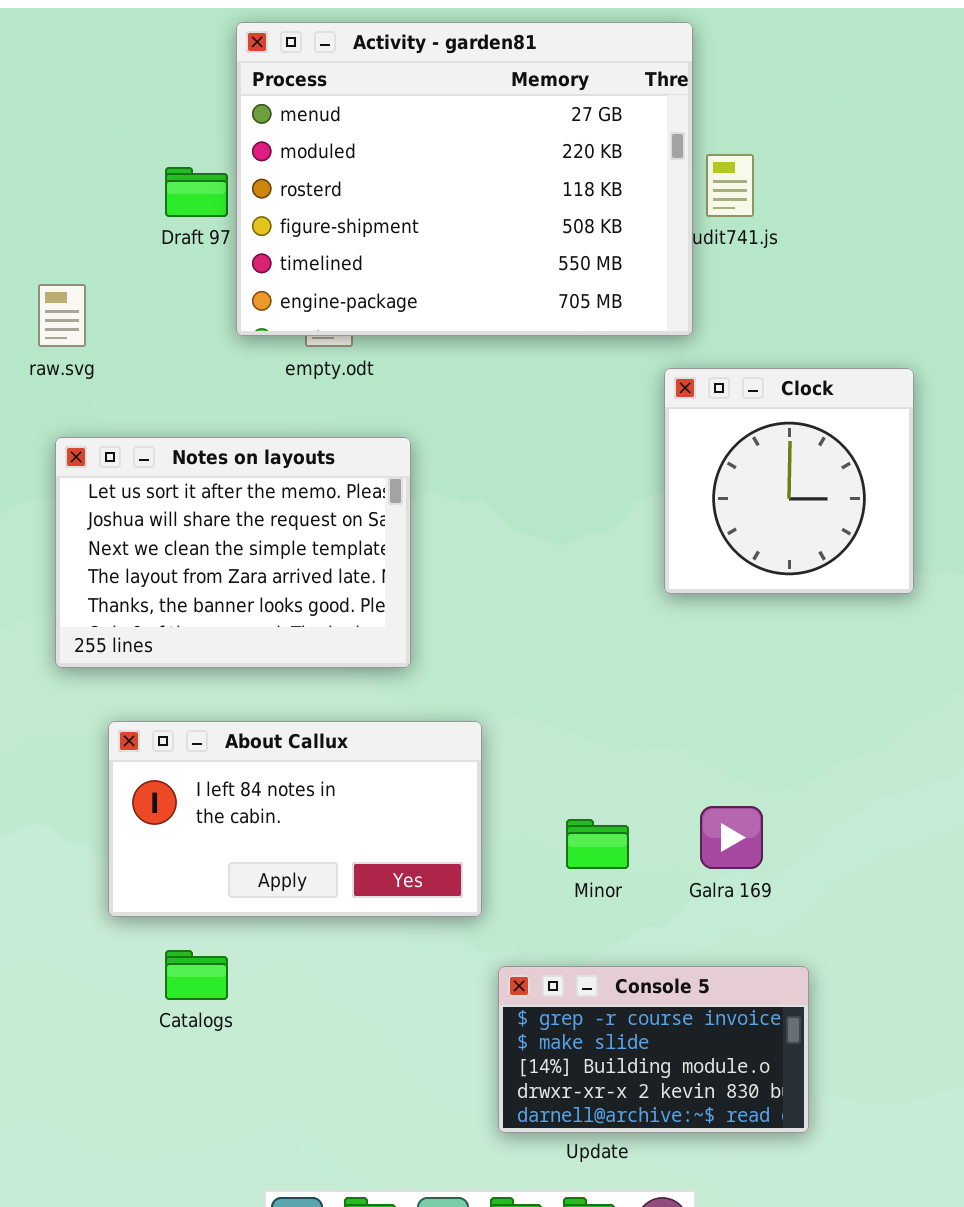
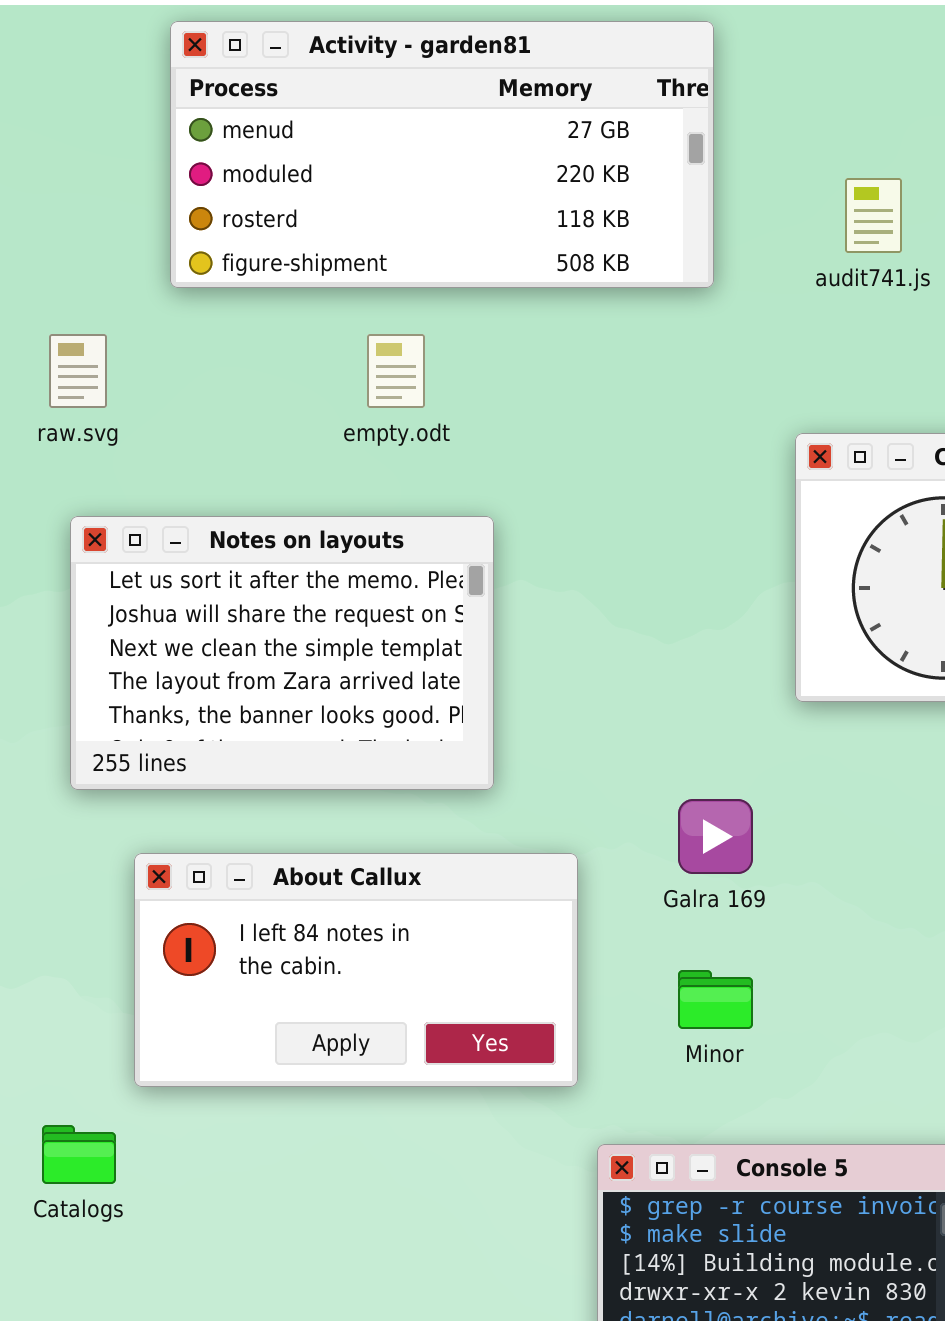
Activity - garden81: [236,22,693,336] -> [170,21,714,288], moved, resized
Galra 169: [700,806,763,869] -> [678,799,753,874], moved
Catalogs: [165,950,228,1000] -> [42,1125,116,1184], moved

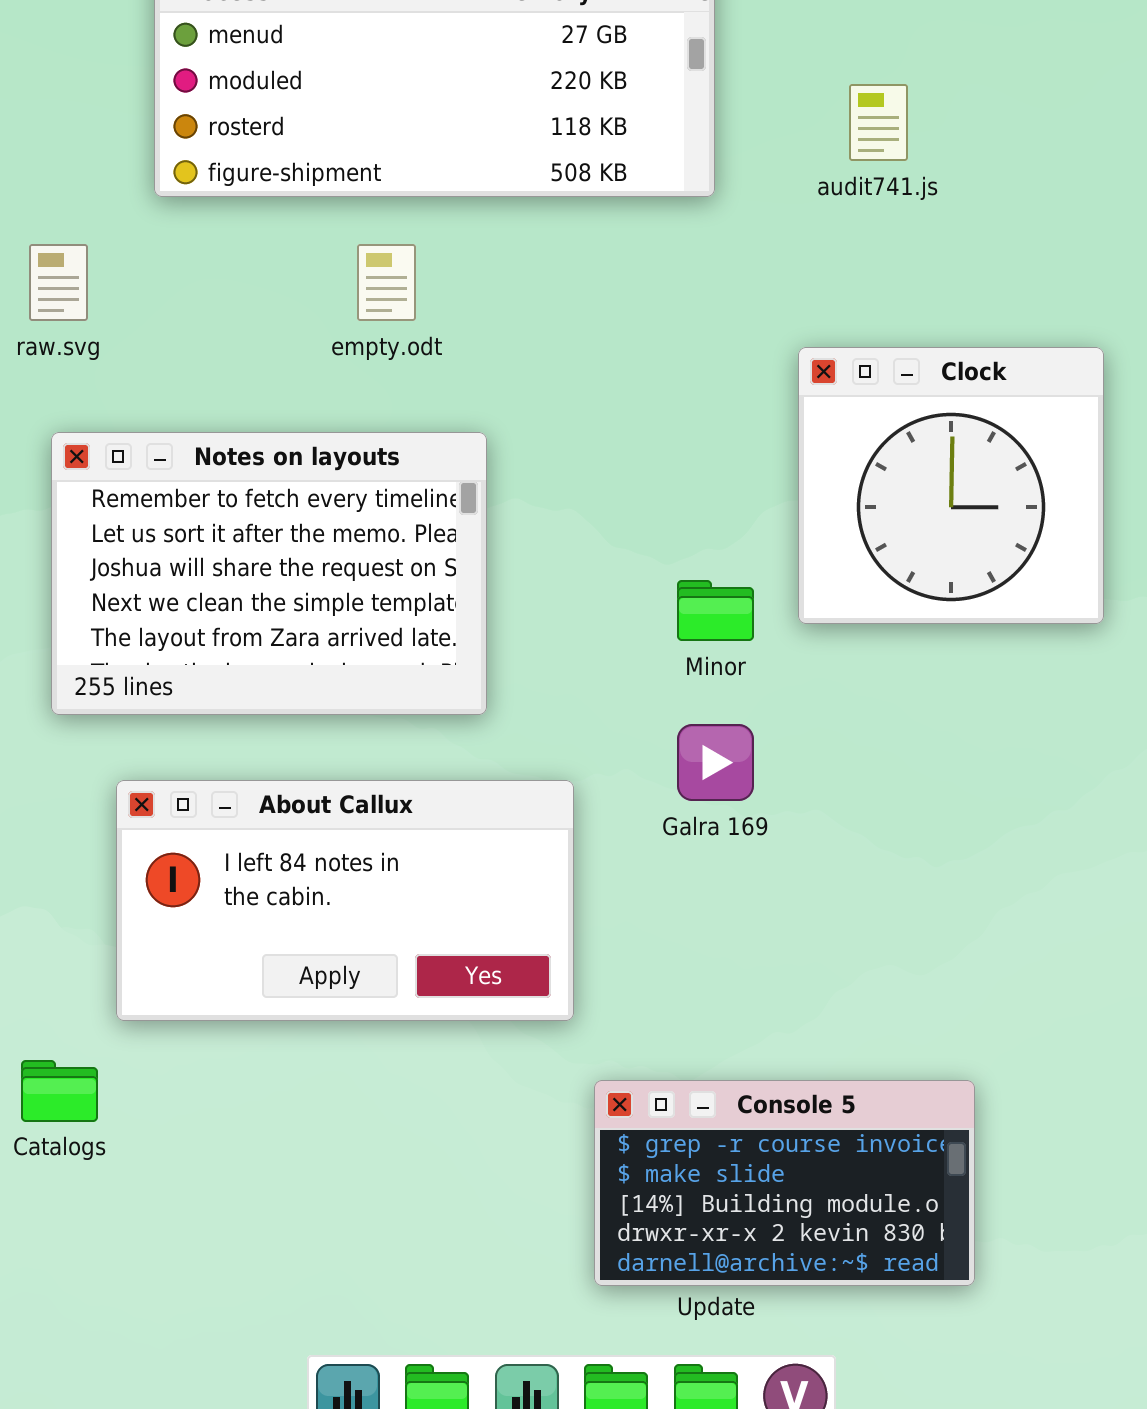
Notes on layouts: [70,516,494,790] -> [51,432,487,715], scrolled up 1 row
Minor: [678,970,753,1029] -> [677,580,754,641], moved

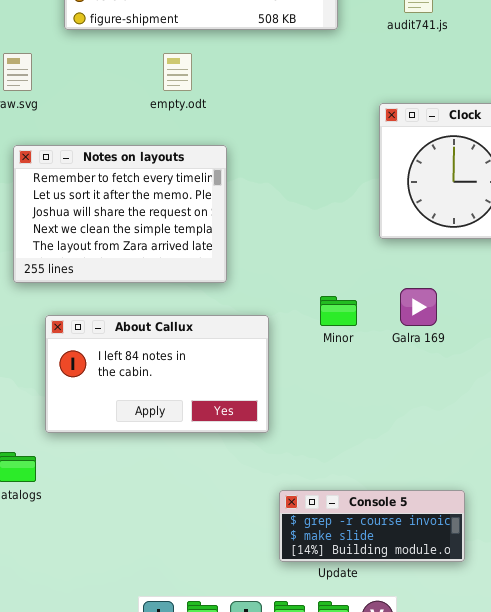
Minor: [677,580,754,641] -> [320,296,357,326], moved
Galra 169: [677,724,754,801] -> [400,288,437,326], moved
Console 5: [594,1080,975,1286] -> [279,490,465,562], resized

